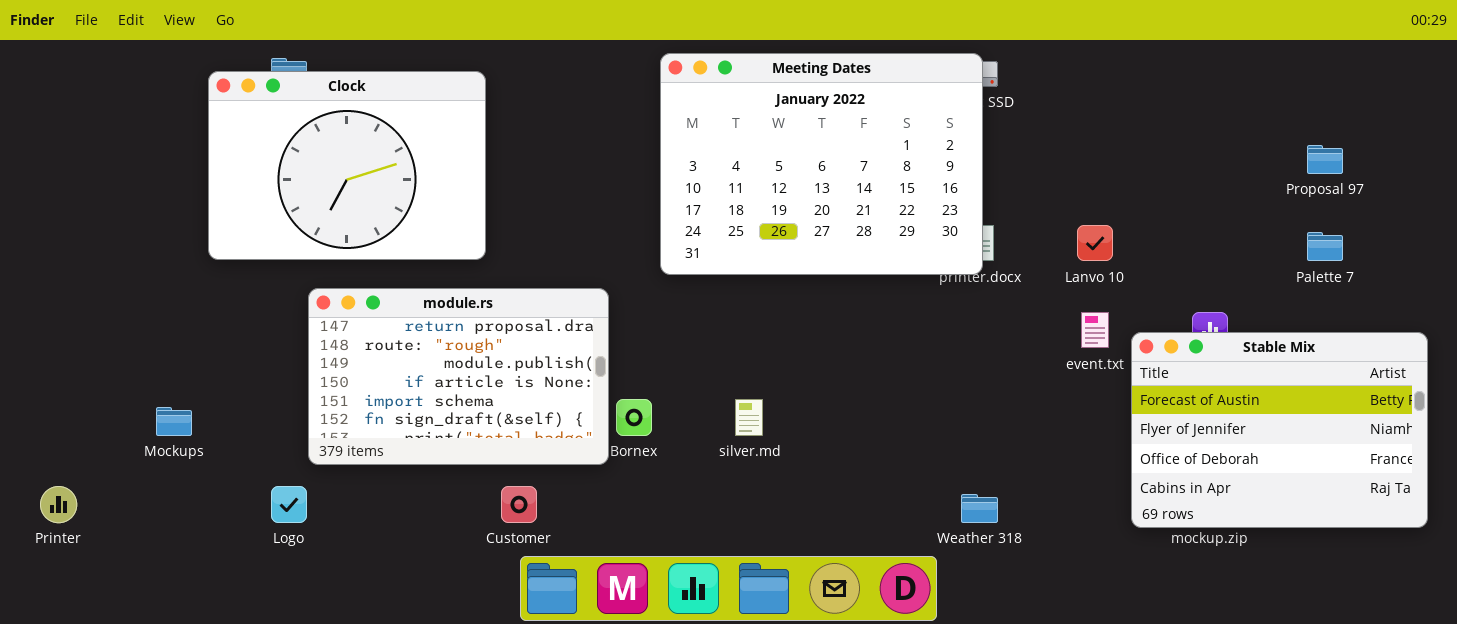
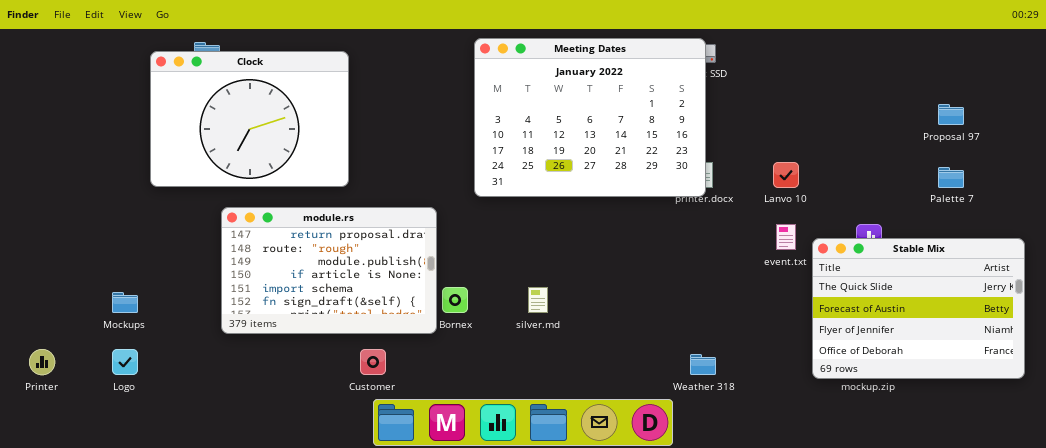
Stable Mix: [1131,332,1428,528] -> [812,238,1025,379], scrolled up 1 row
Logo: [271,486,307,523] -> [112,349,138,375], moved

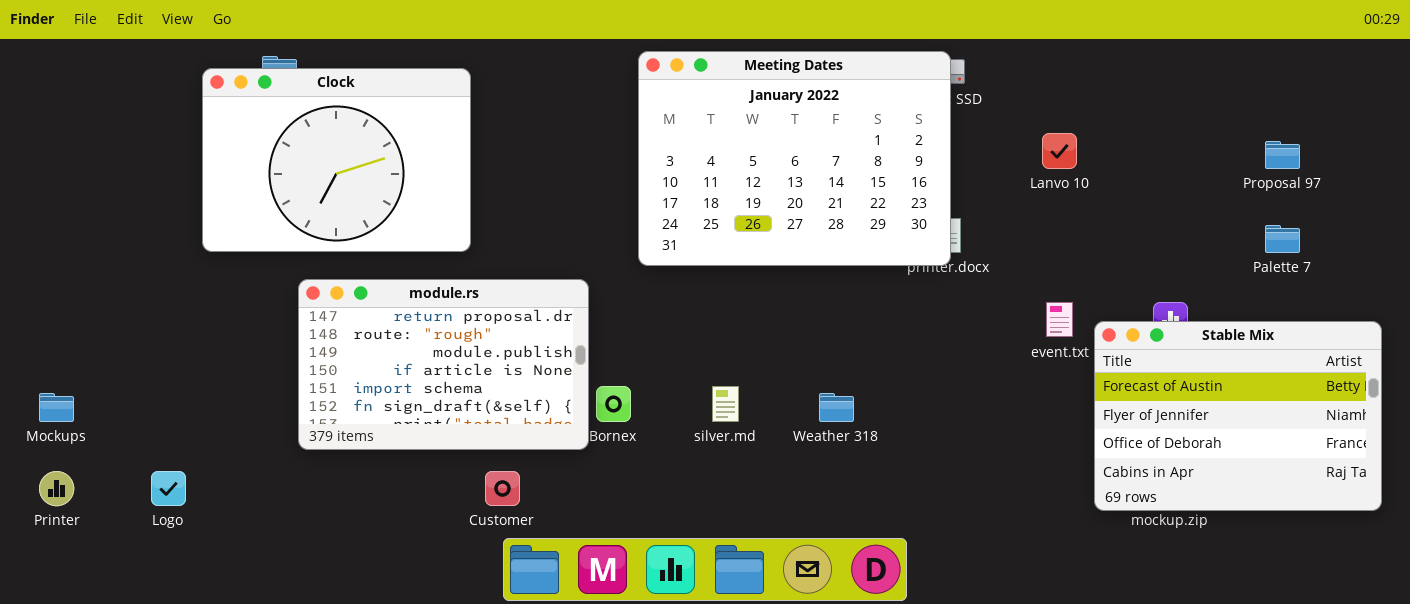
Lanvo 10: [773,162,799,188] -> [1042,133,1077,169], moved
Stable Mix: [812,238,1025,379] -> [1094,321,1382,511], scrolled down 1 row
Mockups: [112,292,138,313] -> [39,393,74,422], moved
Weather 318: [690,354,716,375] -> [819,393,854,422], moved

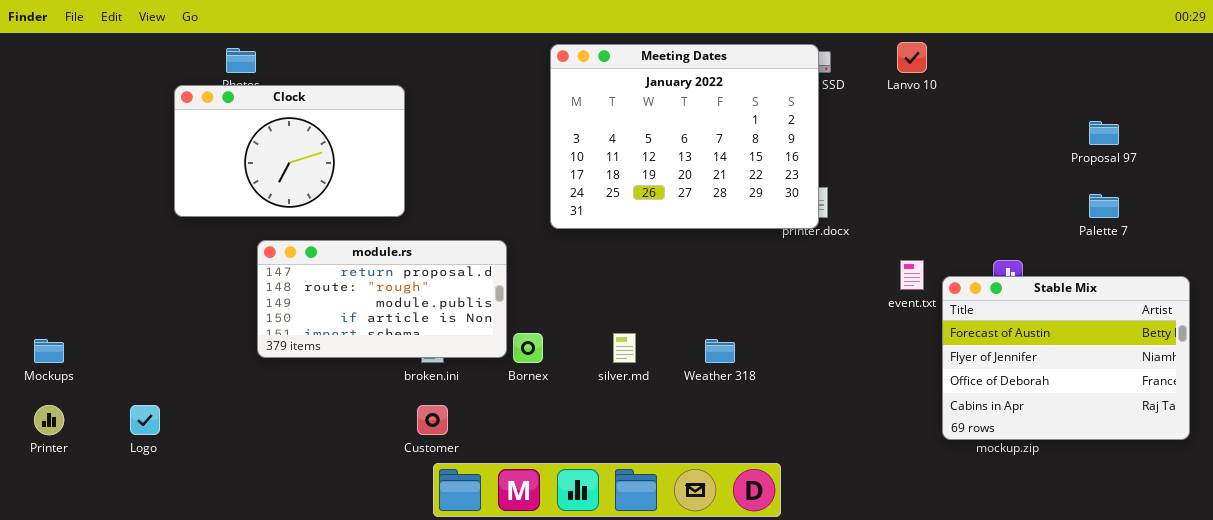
Clock: [202,68,471,252] -> [174,85,405,217], resized
Lanvo 10: [1042,133,1077,169] -> [897,42,927,73], moved
module.rs: [298,279,589,450] -> [257,240,507,358], resized

